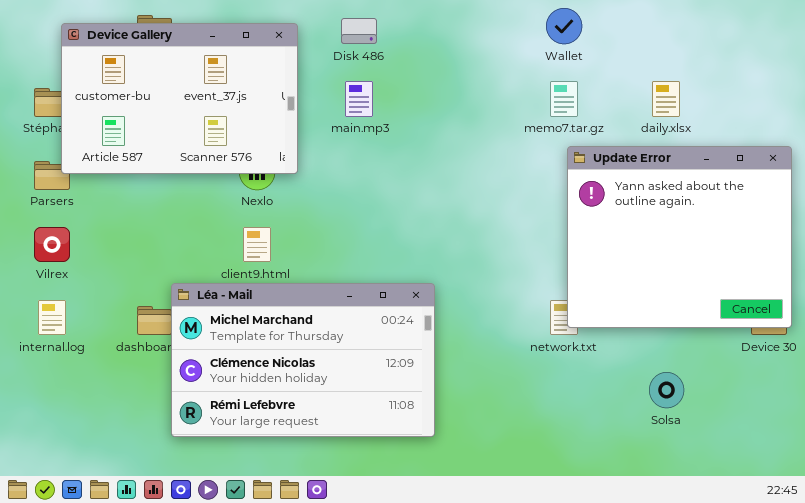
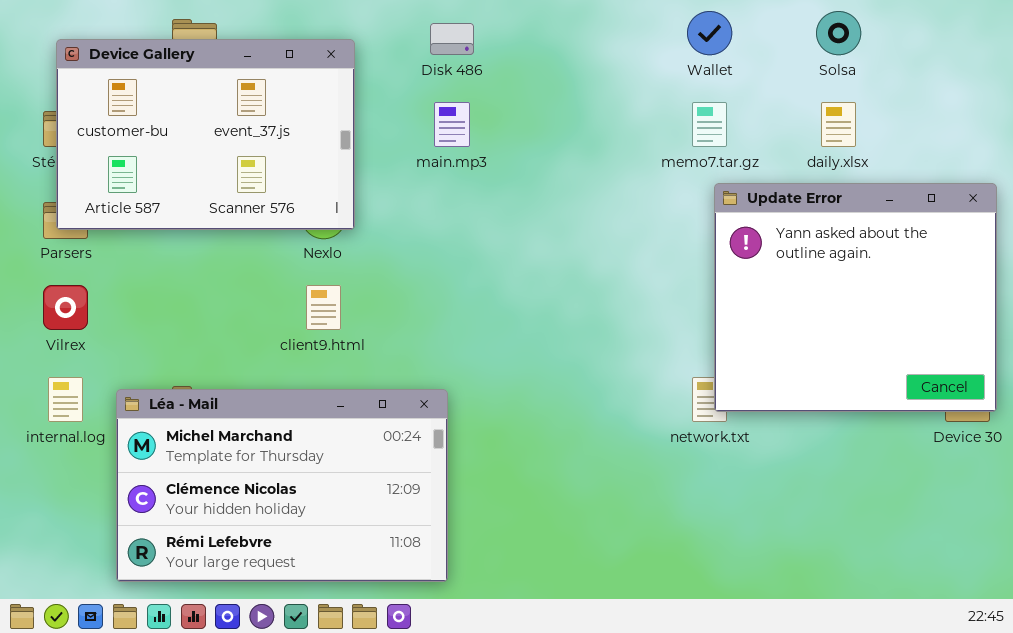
Device Gallery: [61,23,298,174] -> [56,39,355,230], moved
Léa - Mail: [171,283,435,437] -> [116,389,448,582], moved
Solsa: [649,372,684,408] -> [816,11,861,55], moved

